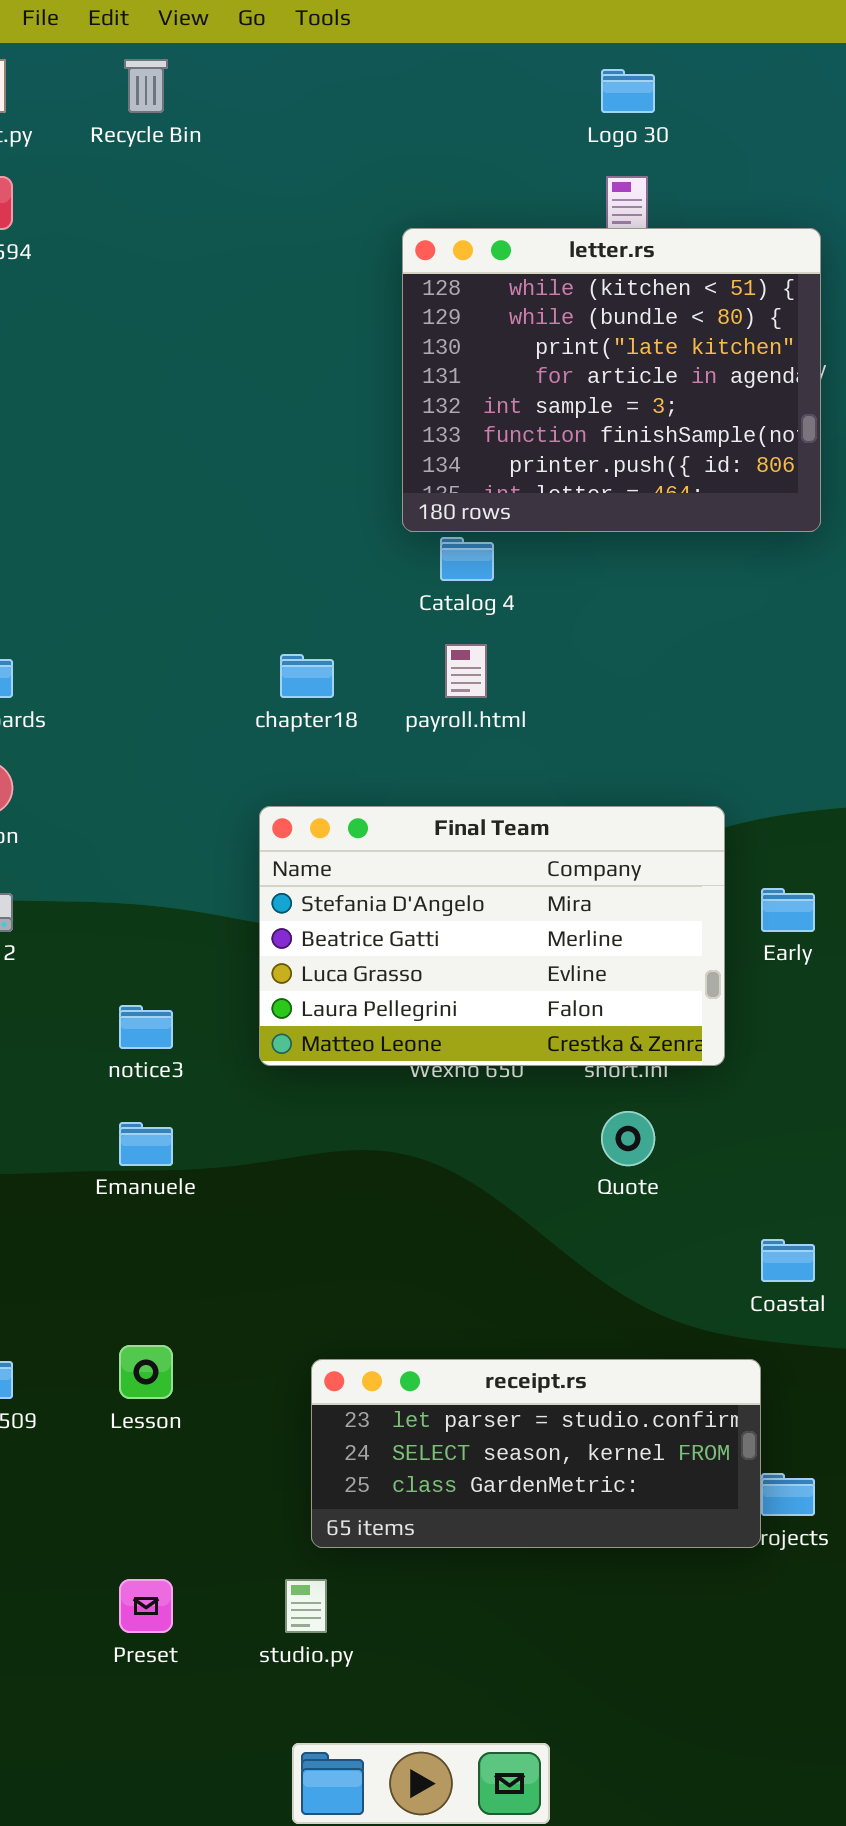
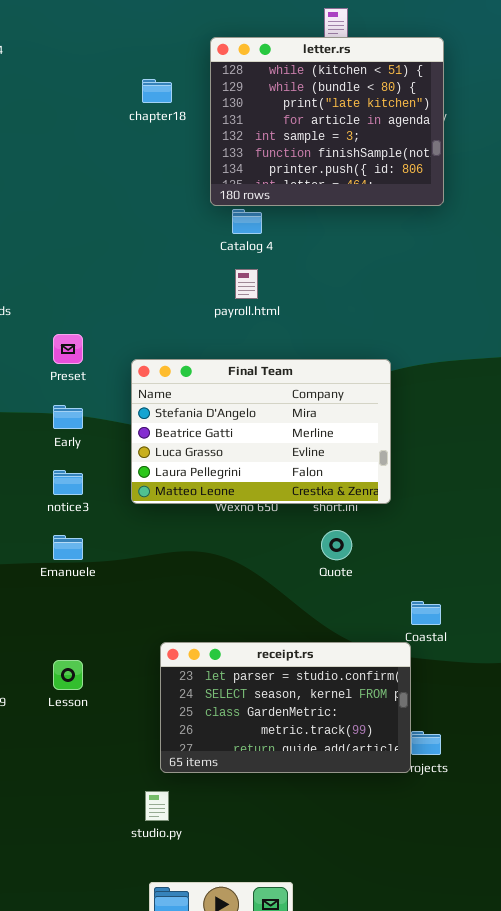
chapter18: [280,654,334,698] -> [142,79,172,103], moved
Early: [761,888,815,932] -> [53,405,83,429], moved
receipt.rs: [311,1359,761,1548] -> [160,642,411,773], resized
Preset: [119,1579,173,1633] -> [53,334,83,364], moved

